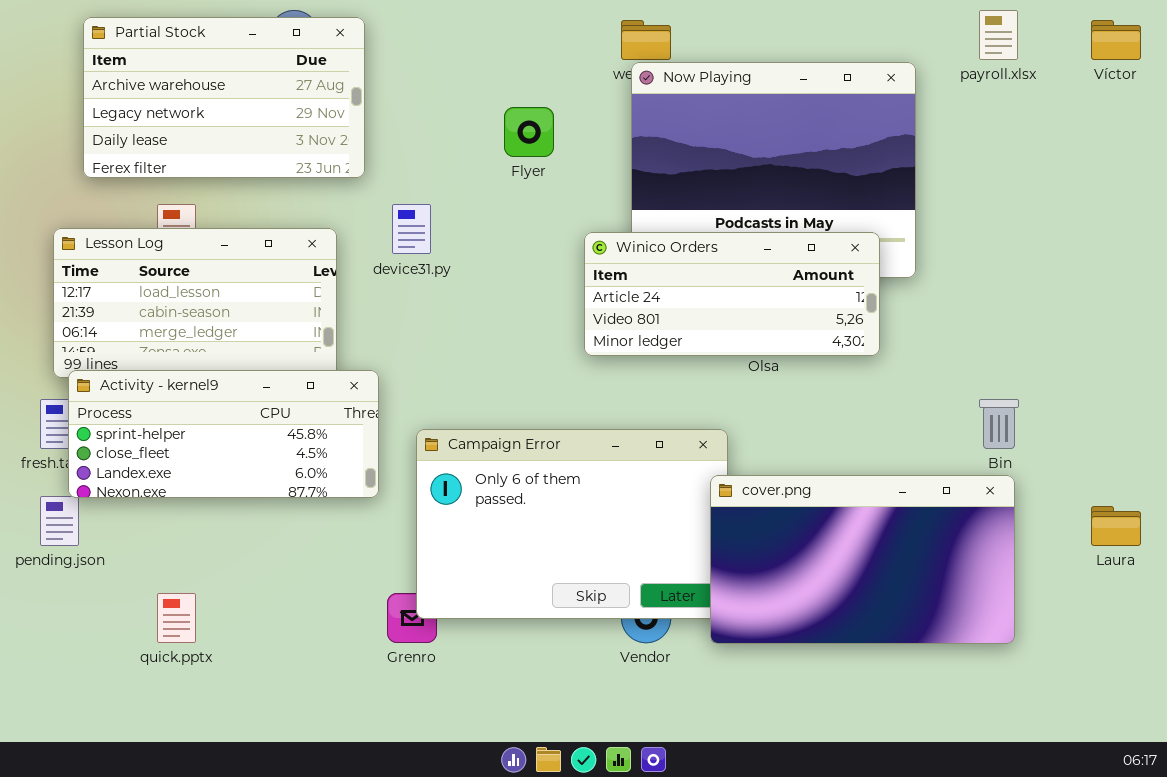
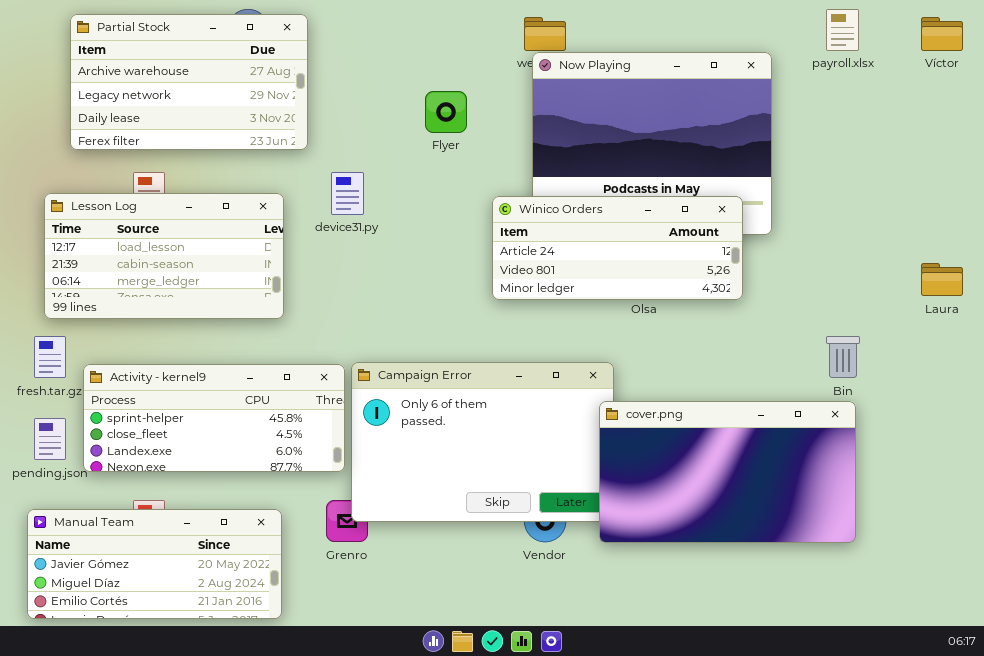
Activity - kernel9: [68,370,379,498] -> [83,364,345,472], moved
Laura: [1091,506,1141,546] -> [921,263,963,296], moved
Manual Team: none -> [27,509,282,619], opened

